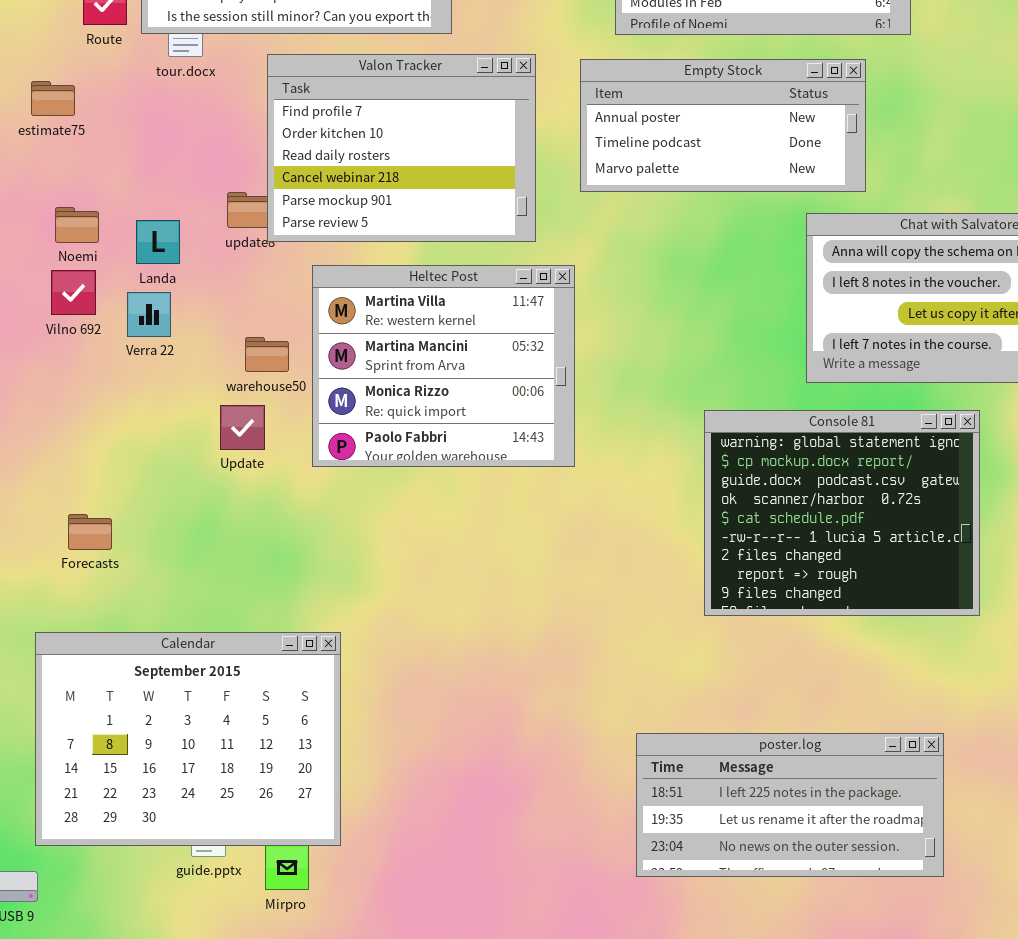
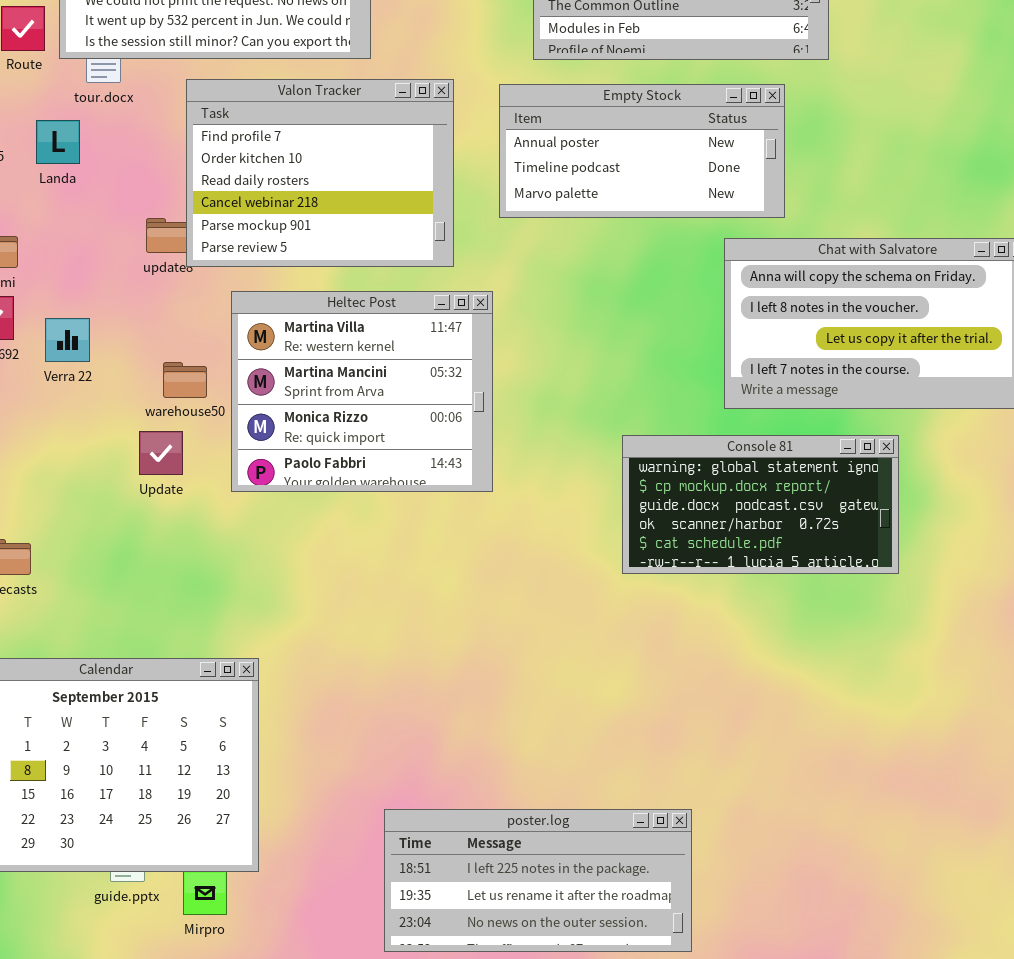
Landa: [136,220,180,264] -> [36,120,80,164], moved
Console 81: [704,410,980,616] -> [622,435,899,574], resized
poster.log: [636,733,944,877] -> [384,809,692,952], moved

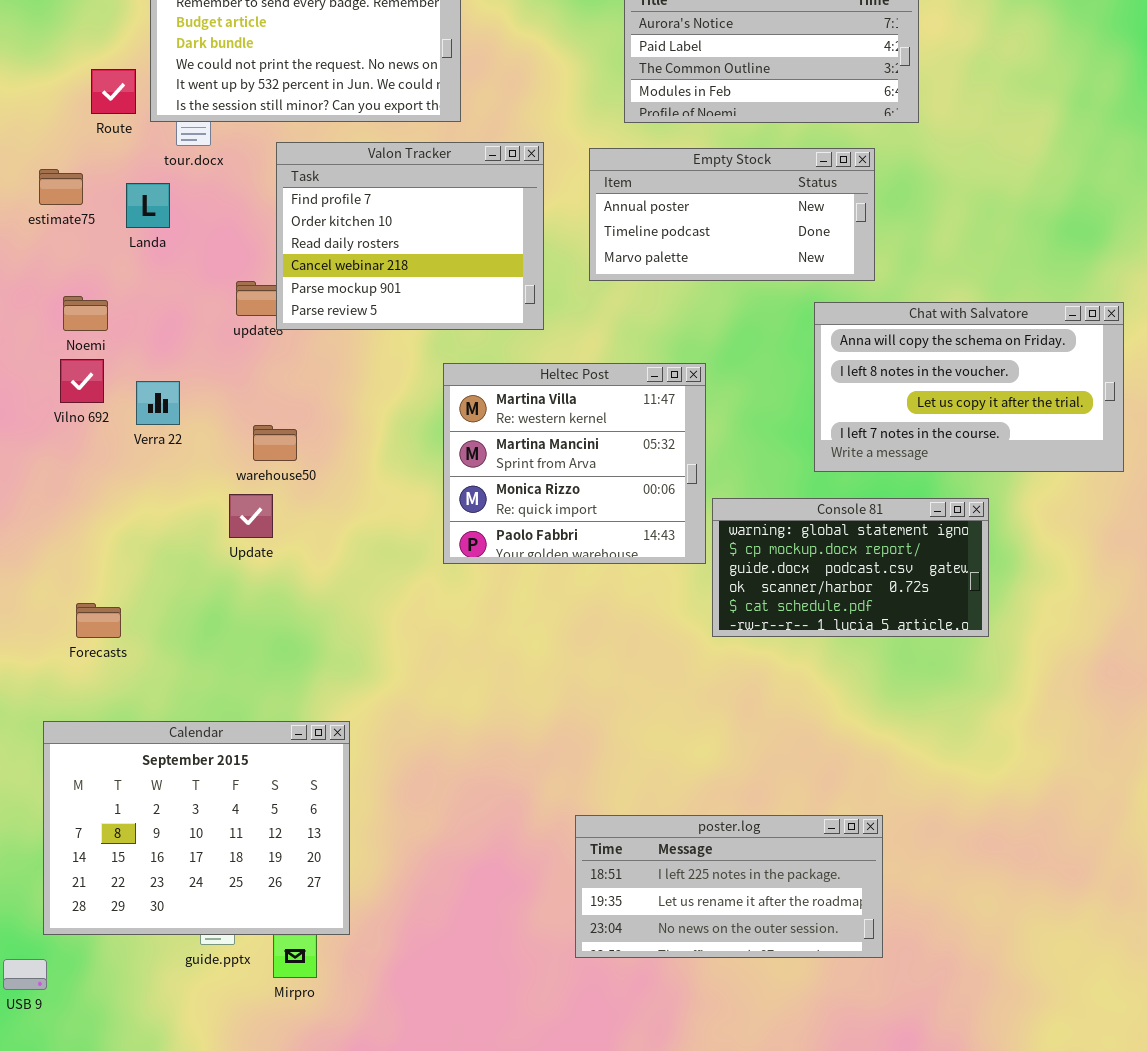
Heltec Post: [231,291,493,492] -> [443,363,706,564], moved
poster.log: [384,809,692,952] -> [575,815,883,958], moved

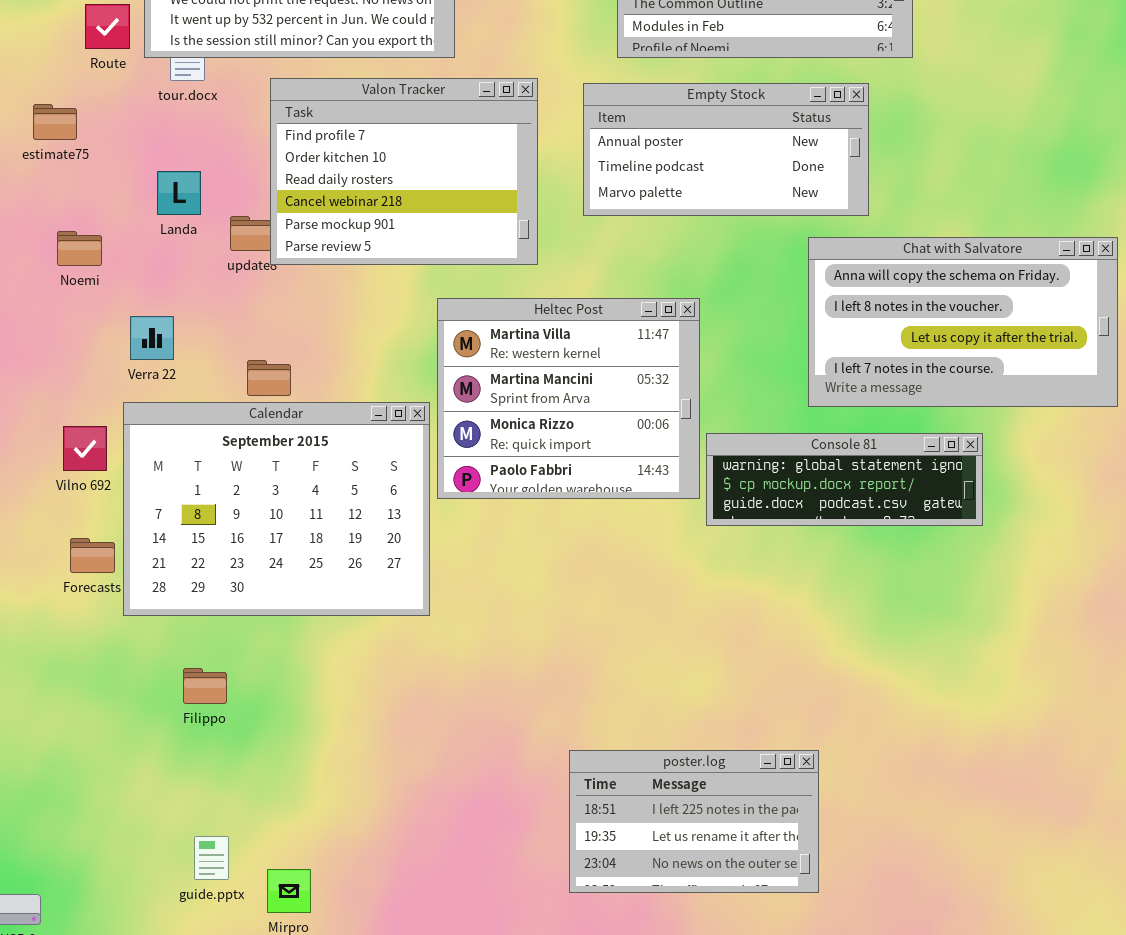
Landa: [126,183,170,228] -> [157,171,201,215], moved
Vilno 692: [60,359,104,403] -> [63,426,107,471], moved
Console 81: [712,498,989,637] -> [706,433,983,526], resized
Calendar: [43,721,350,935] -> [123,402,430,616], moved
poster.log: [575,815,883,958] -> [569,750,819,893], resized

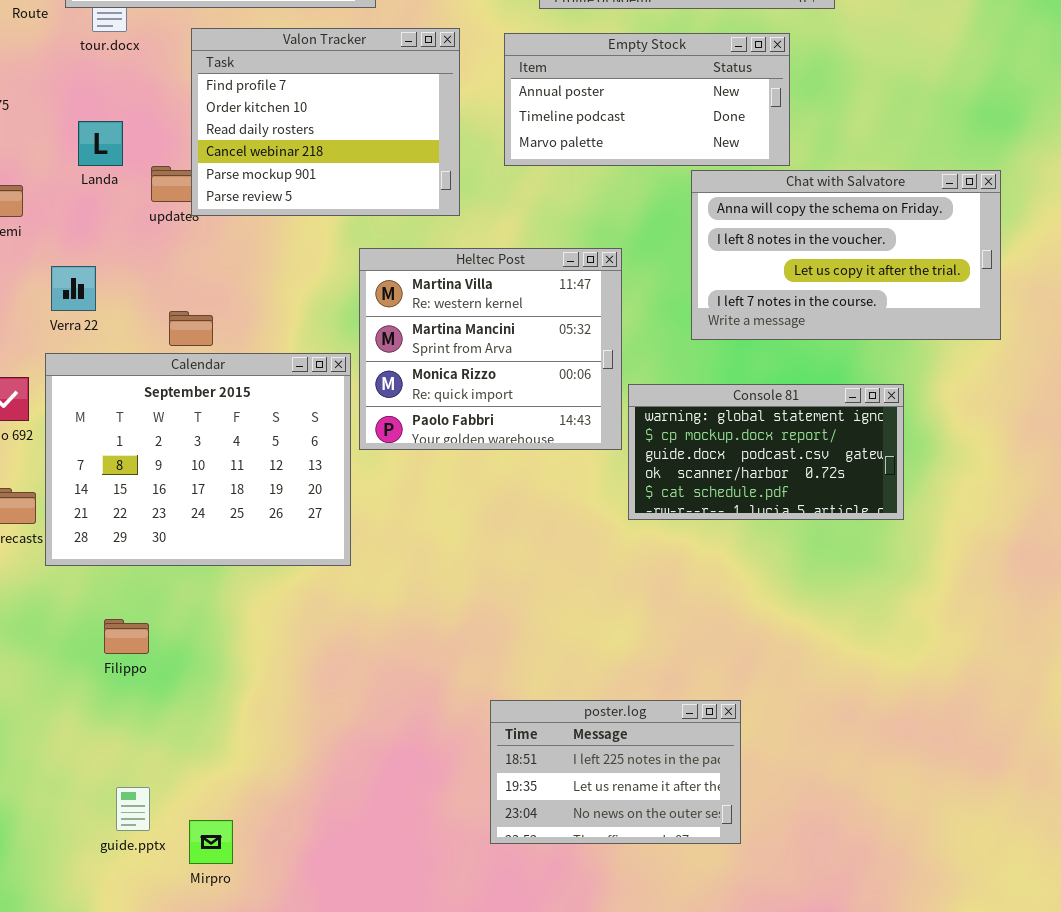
Chat with Salvatore: [808,237,1118,407] -> [691,170,1001,340], moved
Console 81: [706,433,983,526] -> [628,384,904,520], resized

